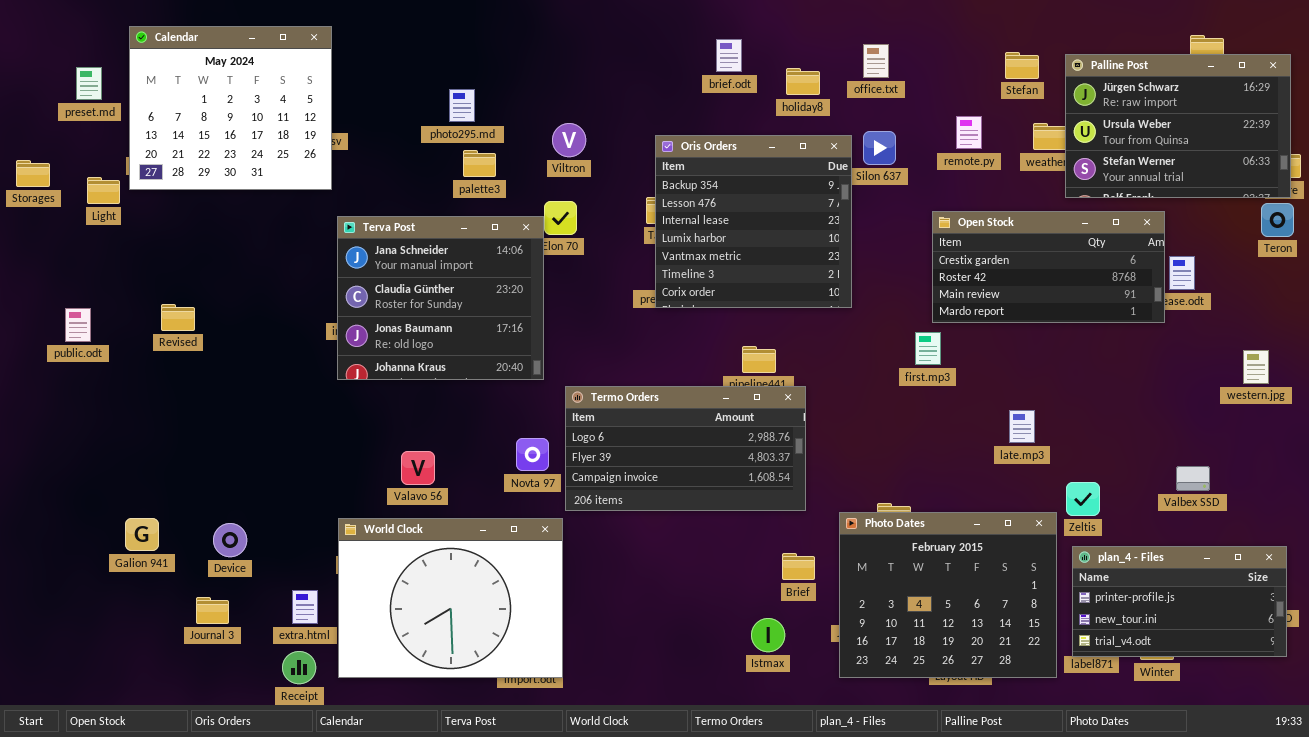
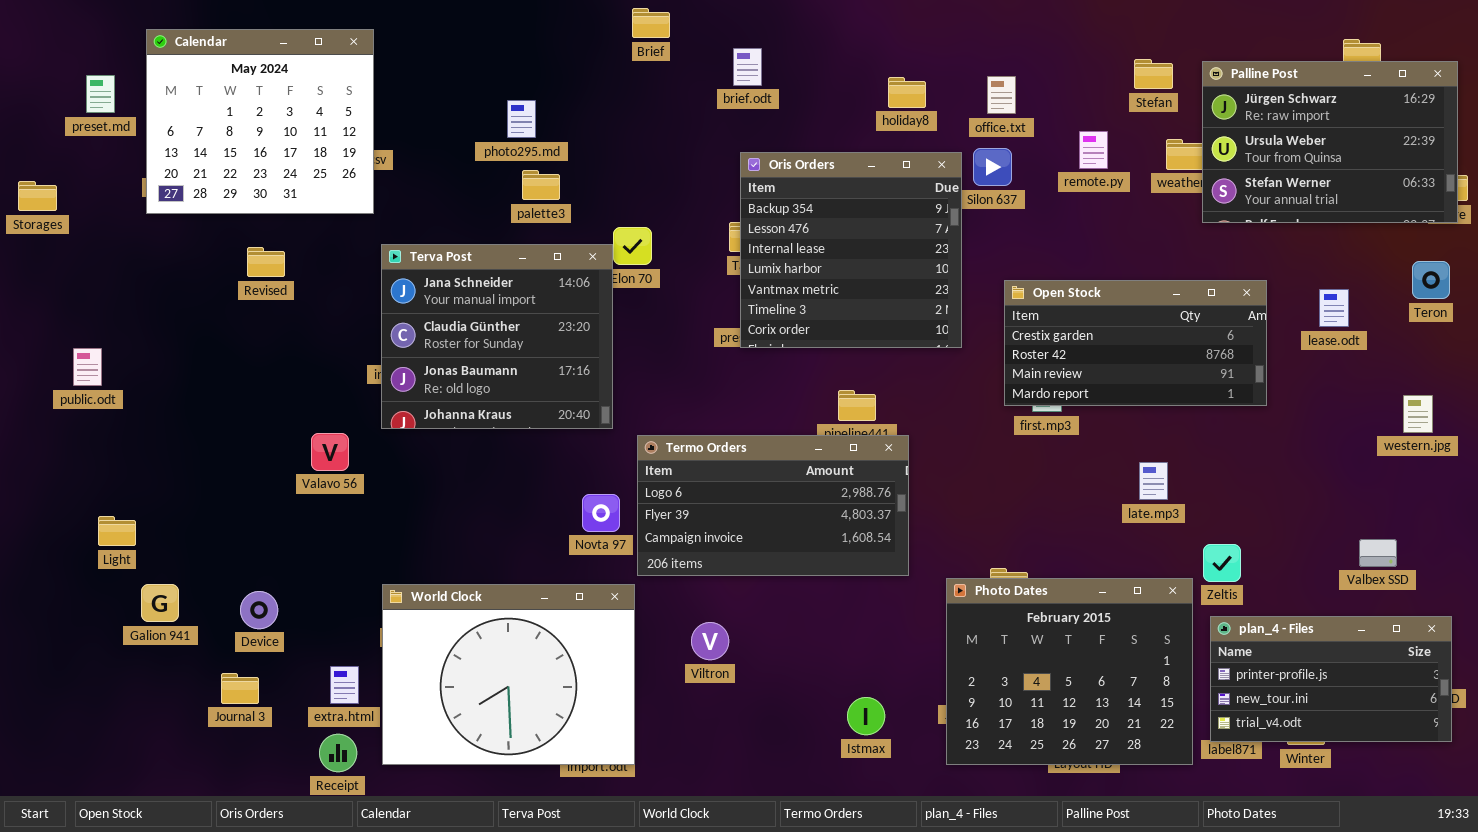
brief.odt: [716,39,742,72] -> [733,48,762,86], moved
office.txt: [863,44,889,78] -> [987,76,1016,114], moved
Viltron: [552,123,586,157] -> [691,622,729,660], moved
Light: [87,177,120,204] -> [98,516,136,546], moved
Teron: [1261,203,1294,237] -> [1412,261,1450,299], moved
Open Stock: [932,211,1165,323] -> [1004,280,1267,406], moved
Revised: [161,304,195,331] -> [247,247,285,277], moved
Valavo 56: [401,451,435,485] -> [311,433,349,471], moved
Valbex SSD: [1176,466,1210,491] -> [1359,539,1397,567], moved
Brief: [782,553,815,580] -> [632,8,670,38], moved

